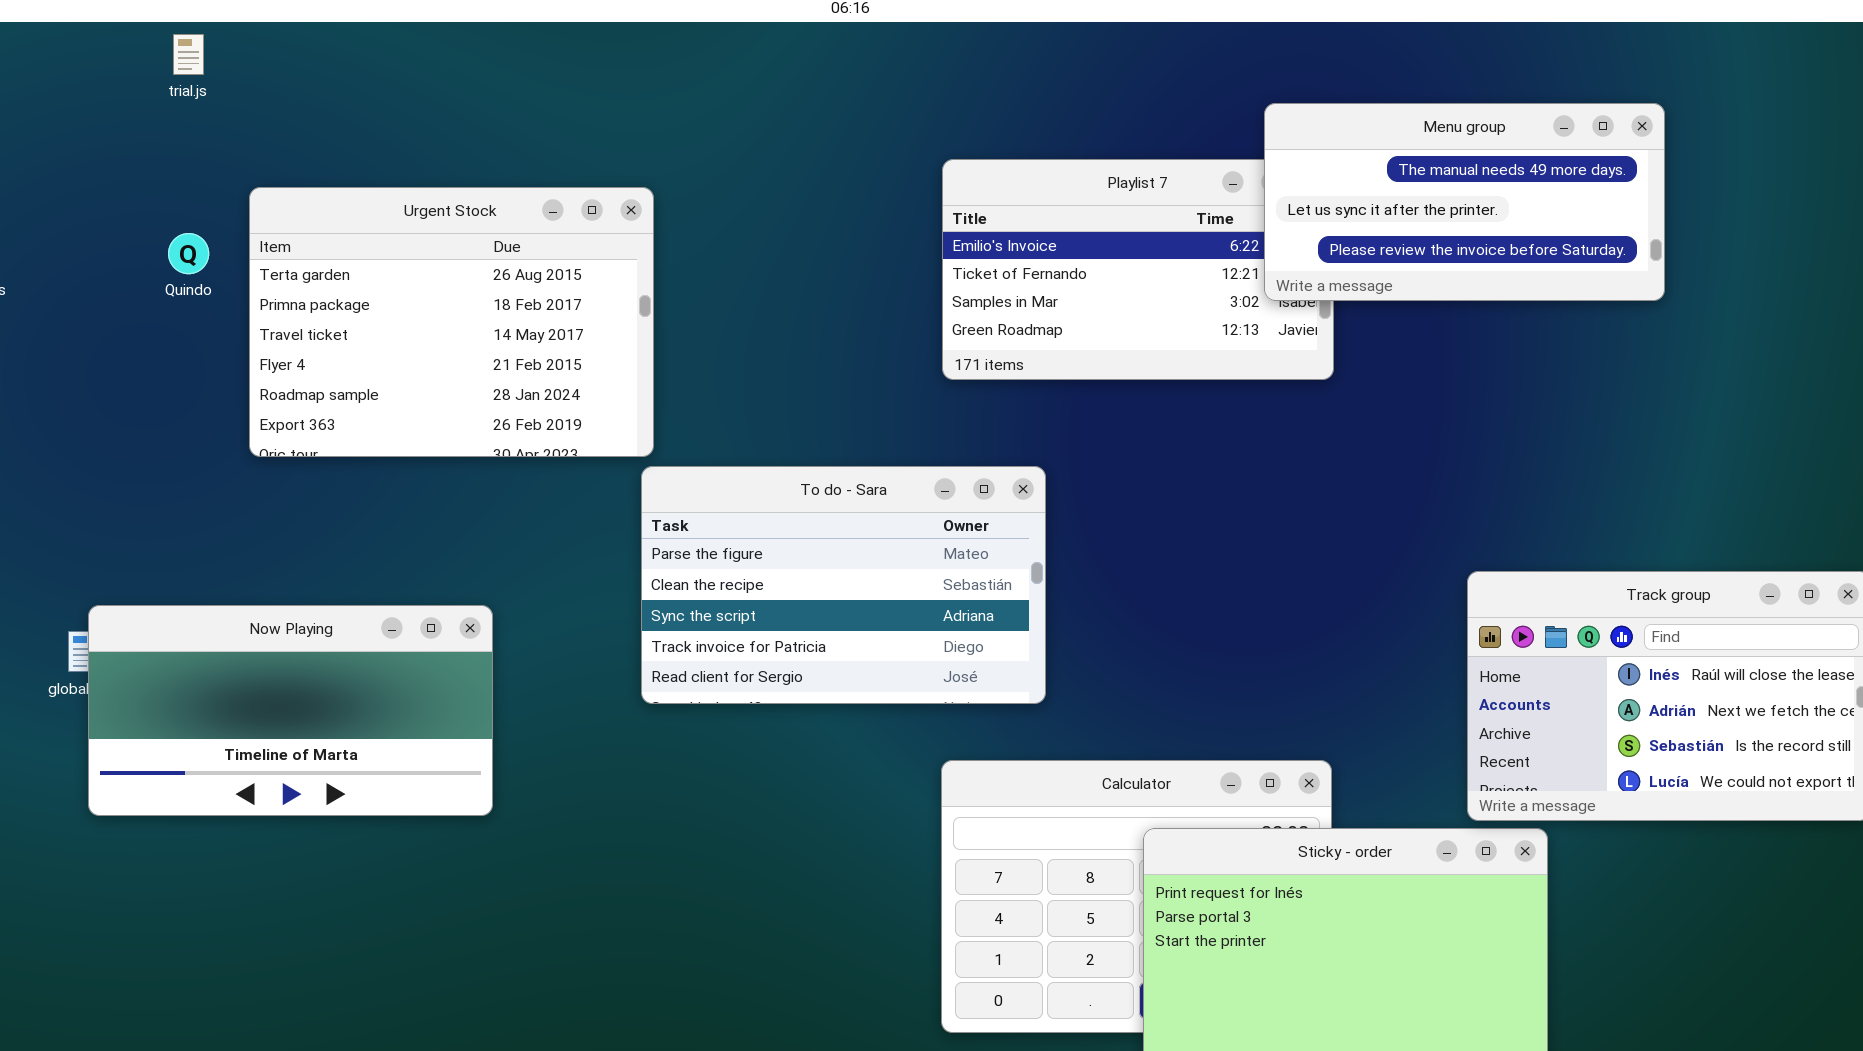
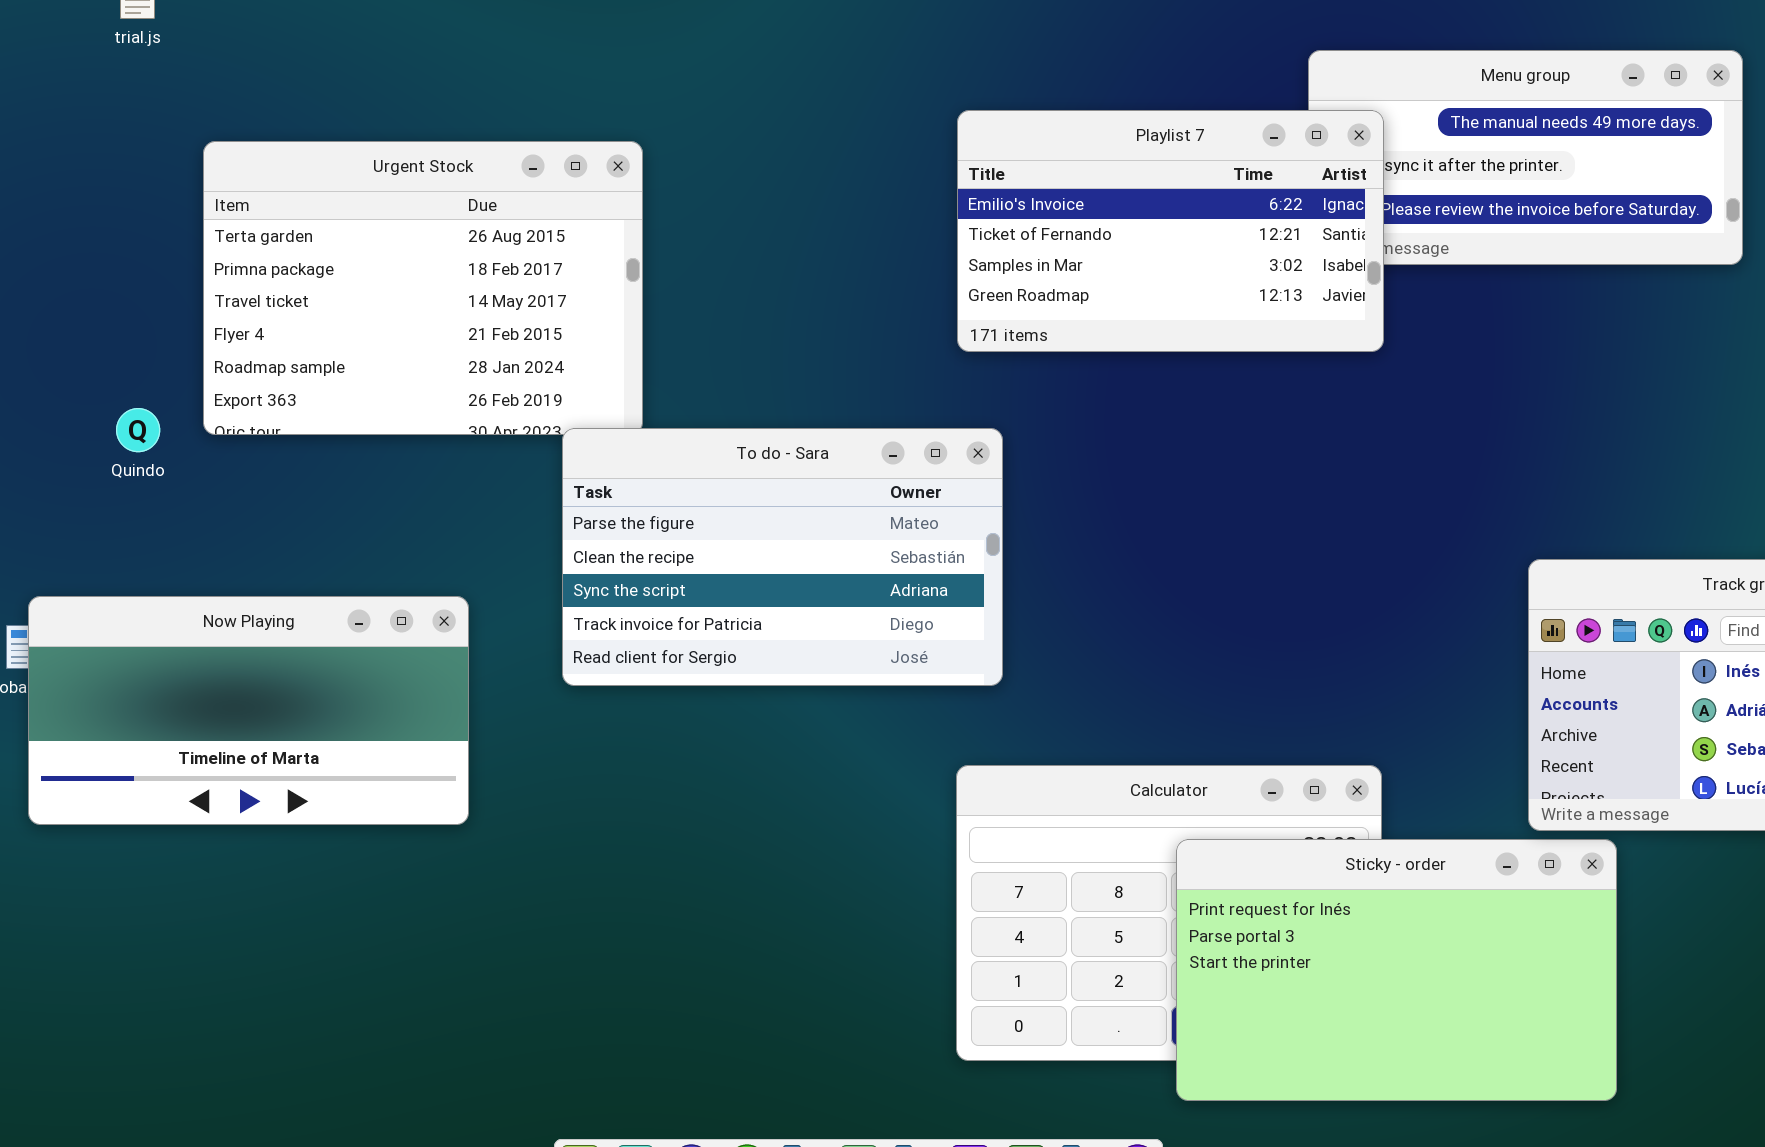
Playlist 7: [942,159,1334,380] -> [957,110,1384,352], raised
Quindo: [168,233,209,274] -> [116,408,160,452], moved
To do - Sara: [641,466,1046,704] -> [562,428,1003,686], moved

